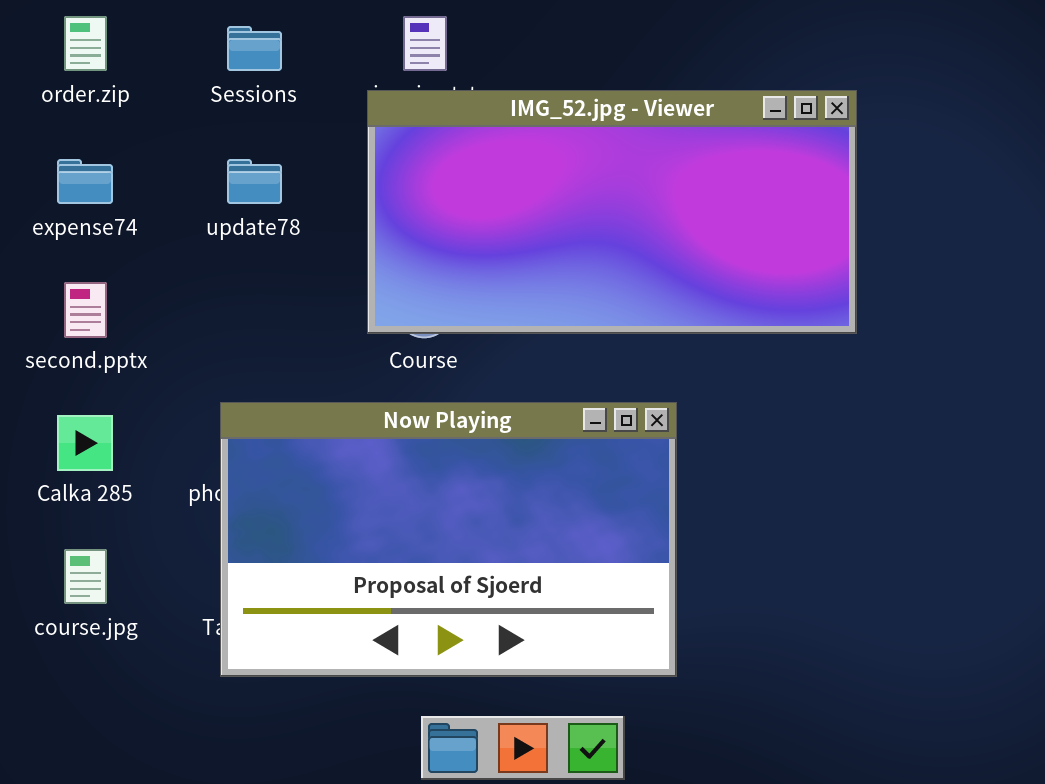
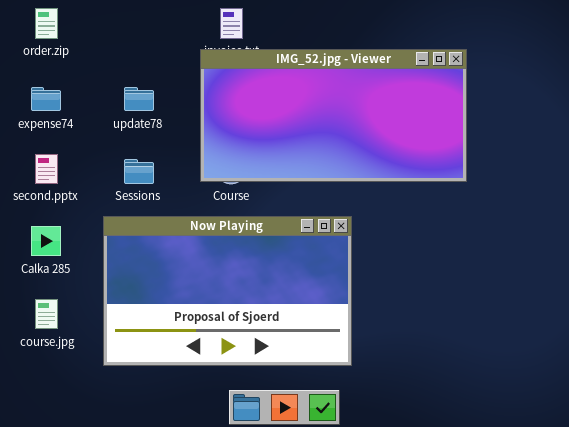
Sessions: [227,26,282,71] -> [124,159,154,184], moved
Now Playing: [220,402,677,677] -> [103,216,352,366], moved

